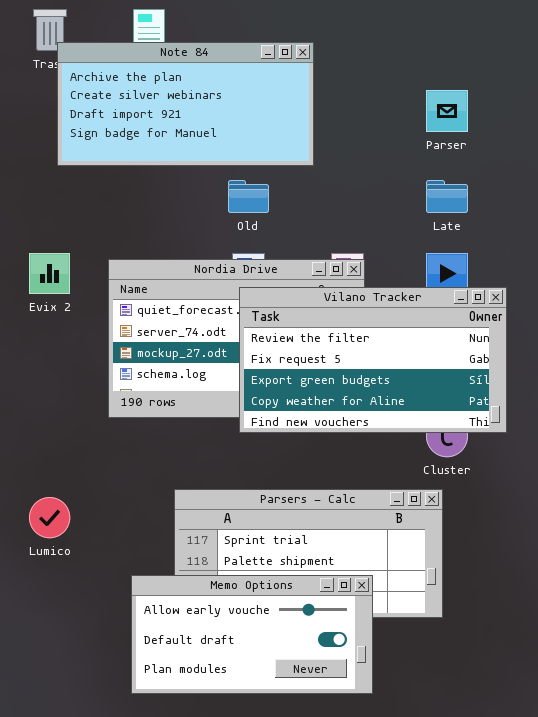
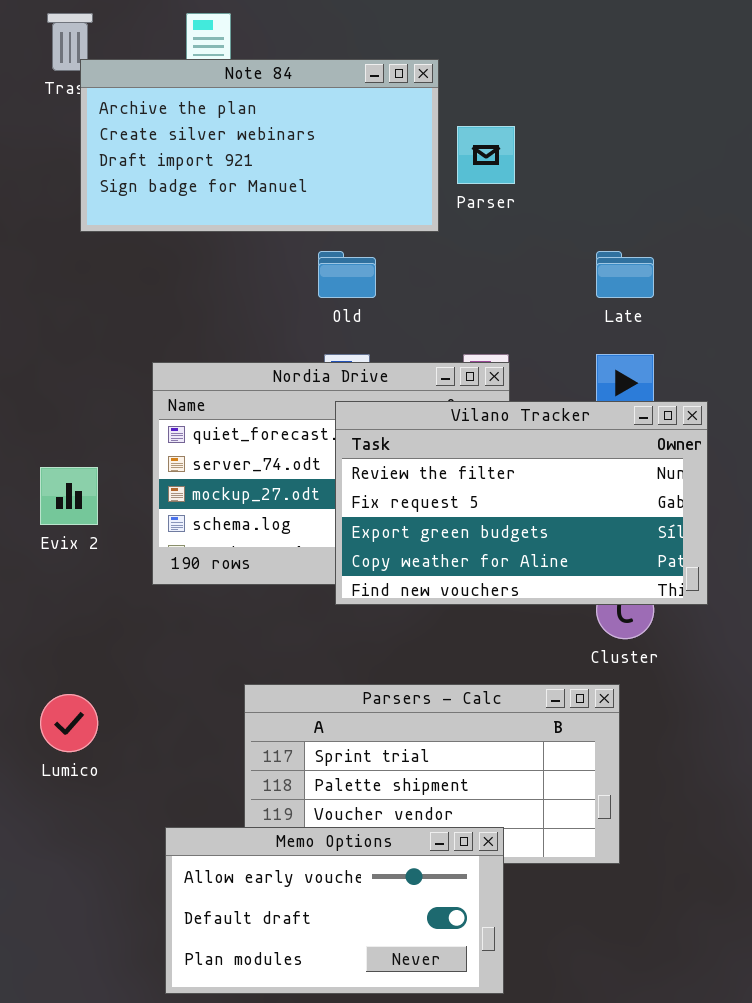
Parser: [426,90,468,132] -> [457,126,515,184], moved
Evix 2: [29,253,70,294] -> [40,467,98,525], moved
Memo Options: [131,575,373,694] -> [165,827,504,994], moved

